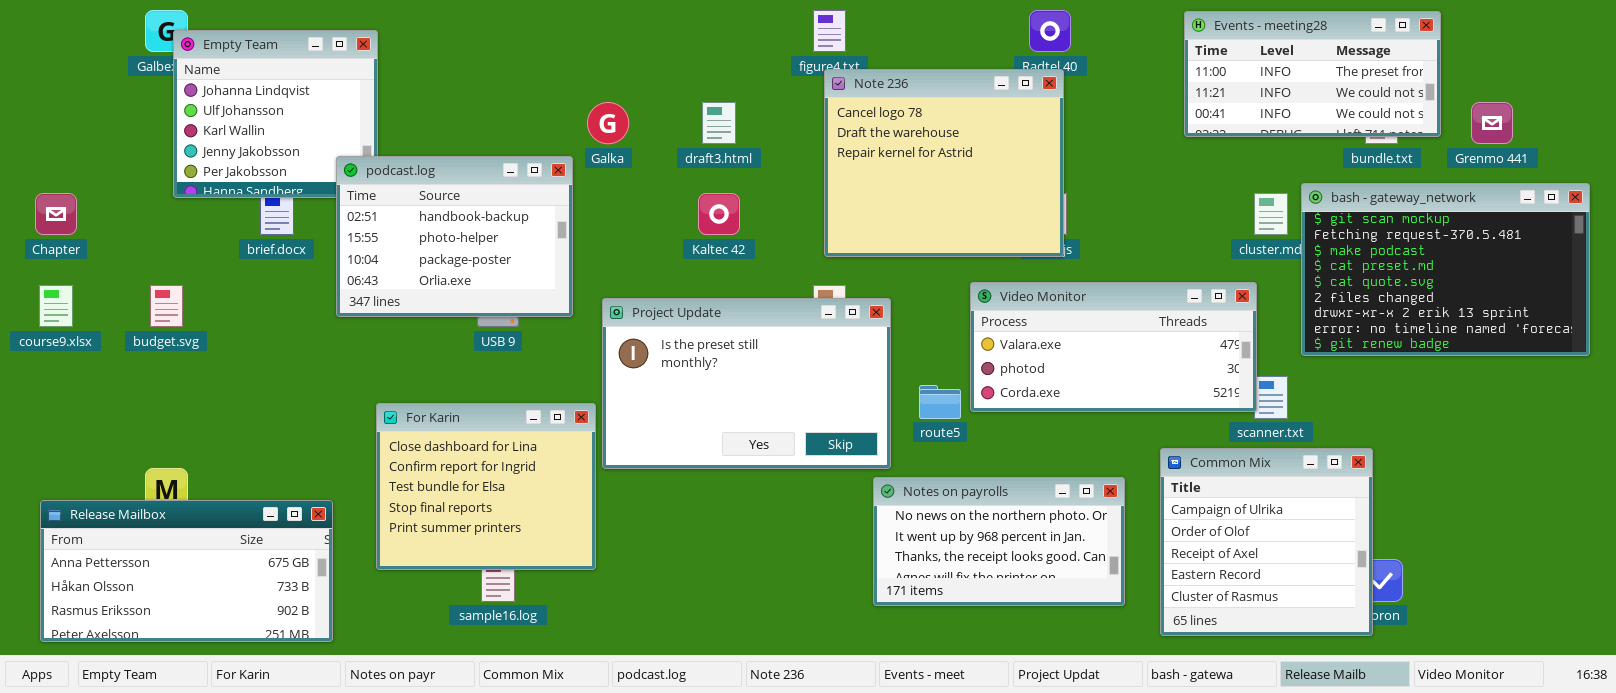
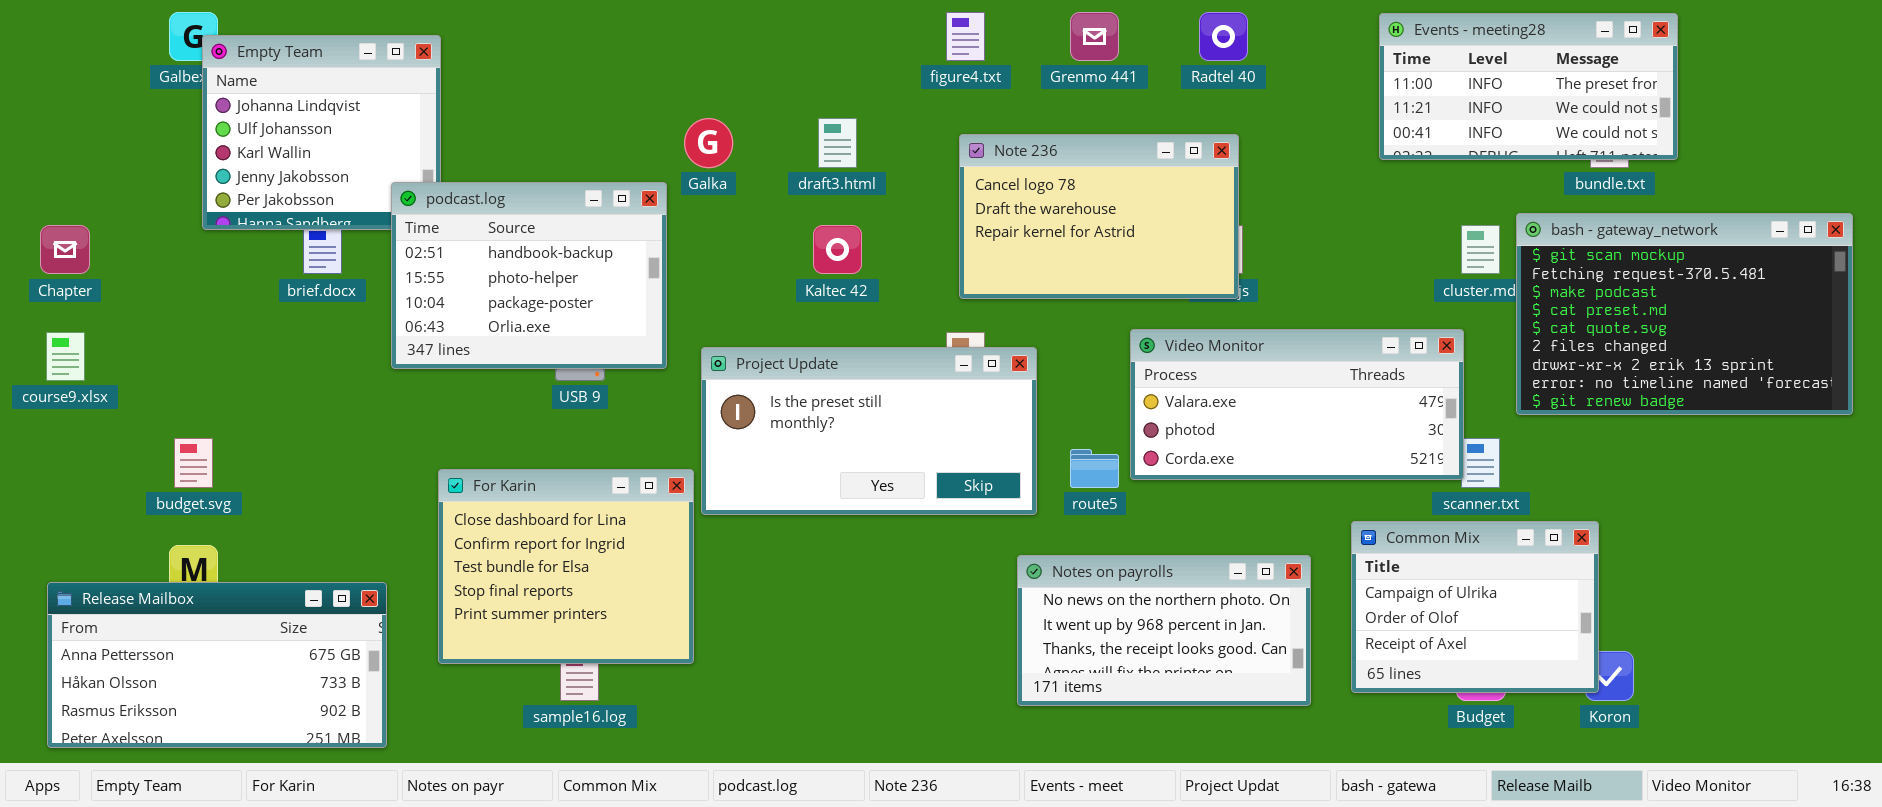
Note 236: [824,69,1064,257] -> [959,134,1239,299], resized
Grenmo 441: [1471,102,1513,144] -> [1070,12,1119,61], moved
budget.svg: [150,285,183,327] -> [174,438,213,488], moved
Project Update: [602,298,891,469] -> [701,347,1037,515], resized
Common Mix: [1160,448,1373,636] -> [1351,521,1599,693], resized

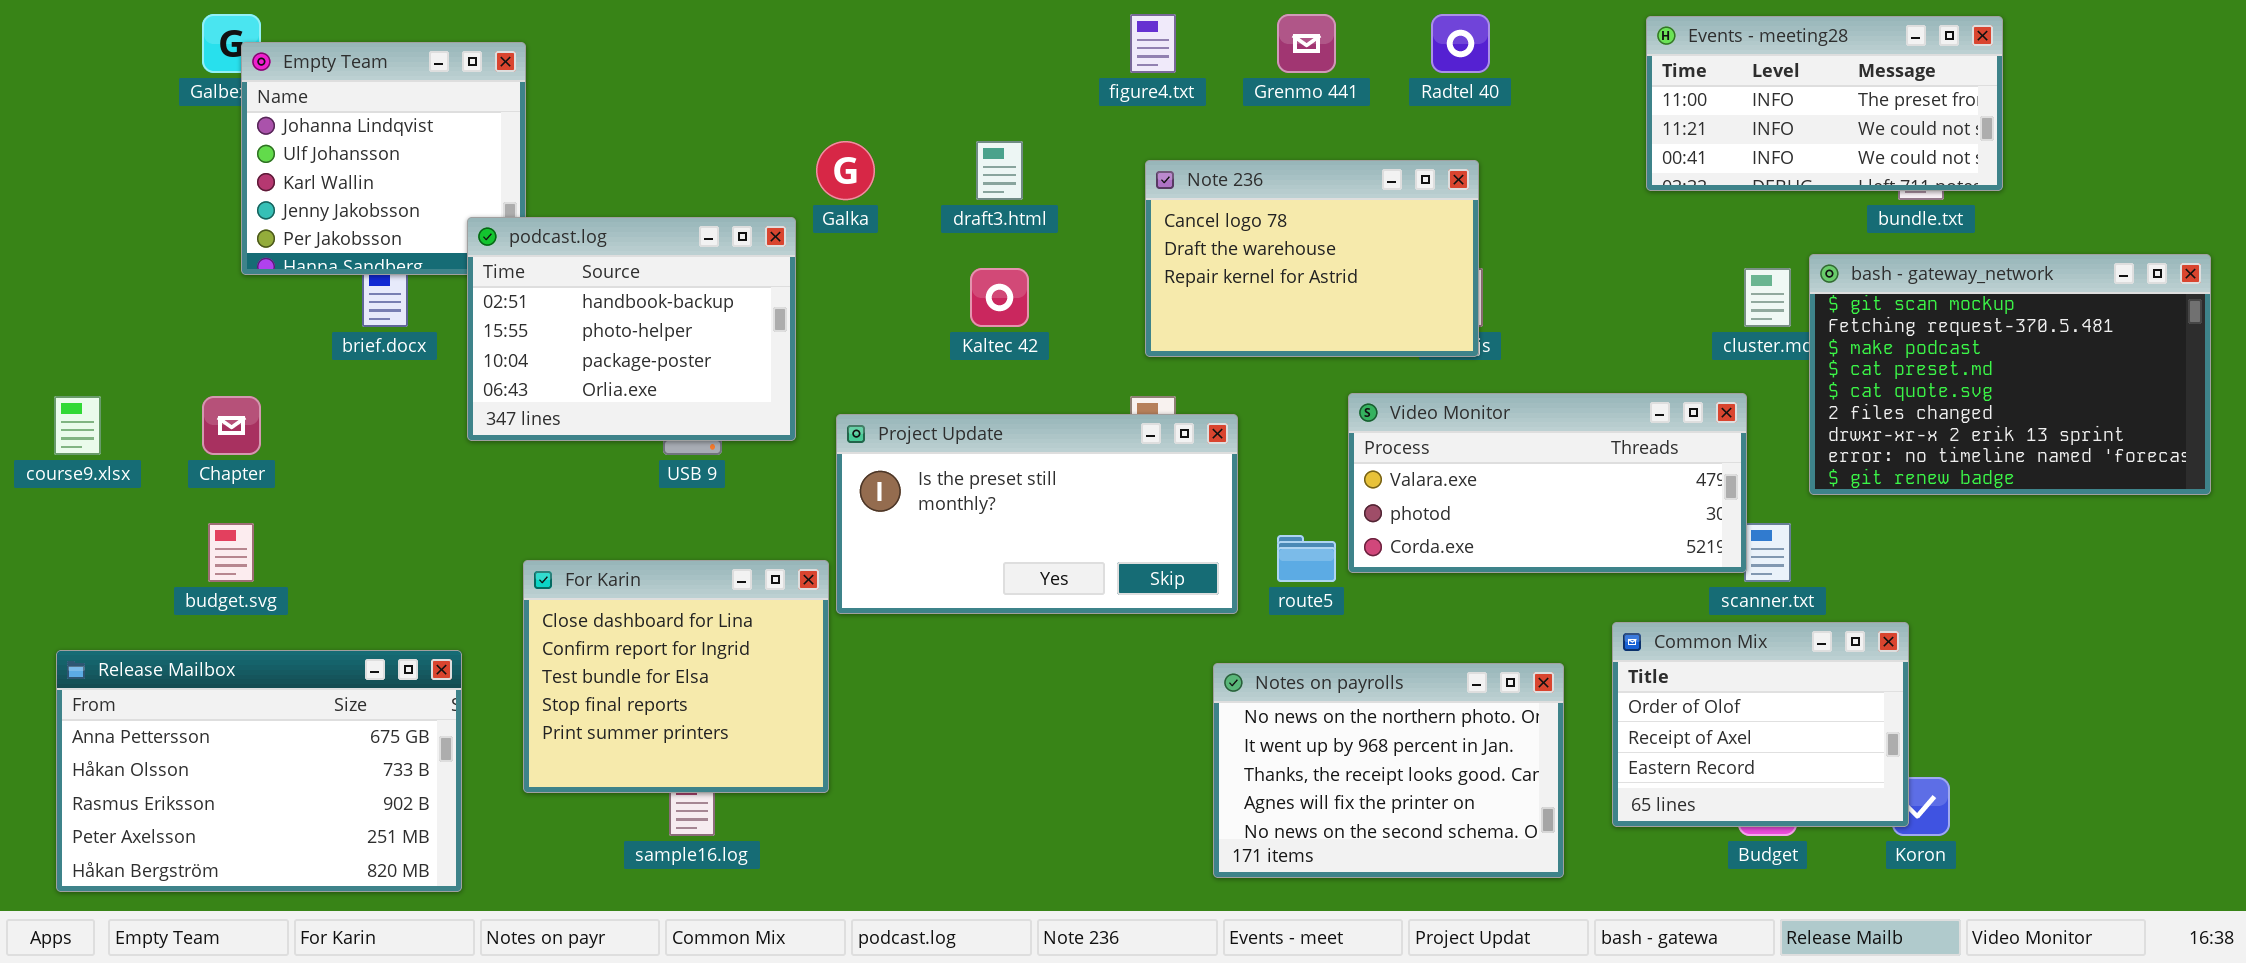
Chapter: [40,225,90,274] -> [202,396,261,455], moved
Common Mix: [1351,521,1599,693] -> [1612,622,1909,827], scrolled down 1 row
Notes on payrolls: [1017,555,1311,706] -> [1213,663,1564,878], resized
Release Mailbox: [47,582,387,748] -> [56,650,462,892], resized

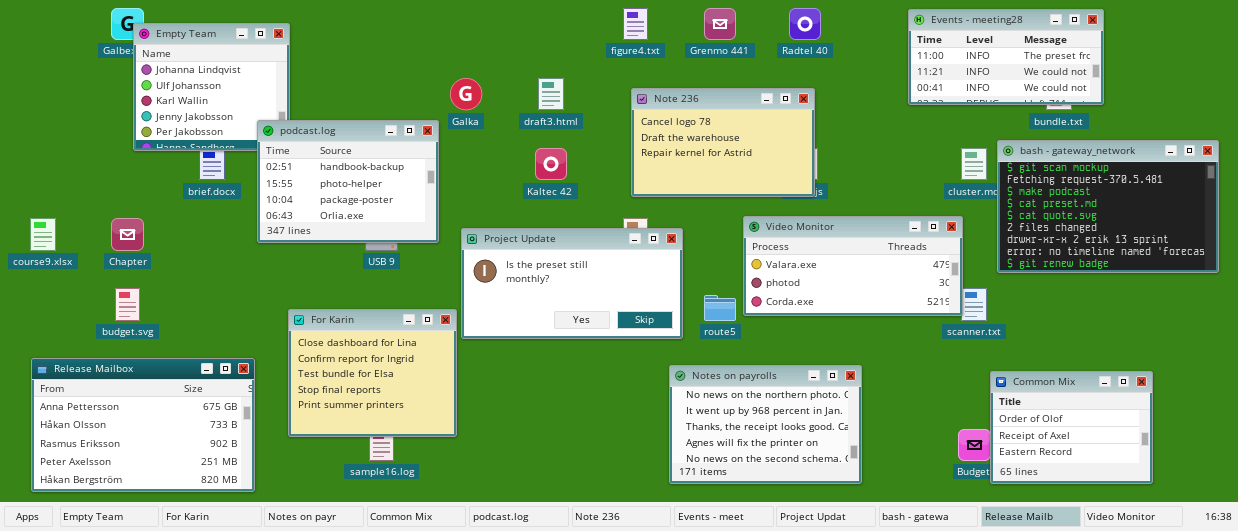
Common Mix: [1612,622,1909,827] -> [990,371,1153,484], moved

